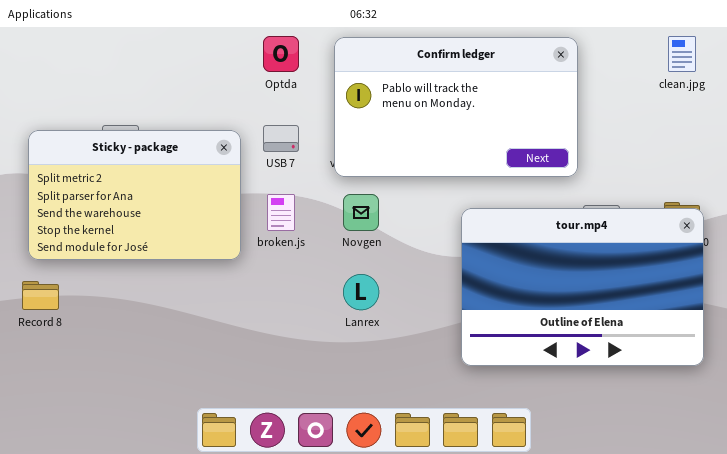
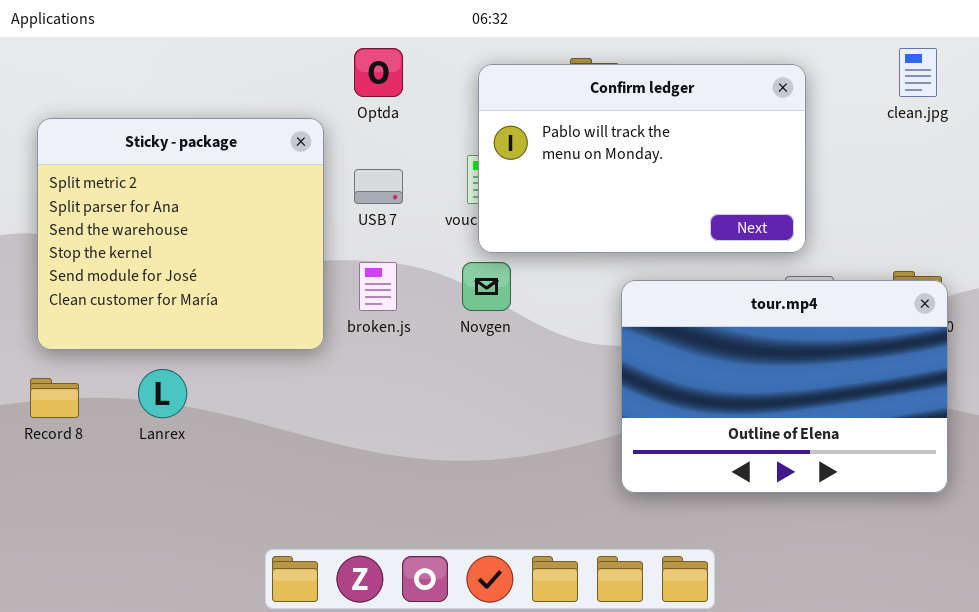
Confirm ledger: [334,37,578,177] -> [478,64,806,253], moved
Sticky - package: [28,130,241,260] -> [37,118,324,350], resized
Lanrex: [343,274,379,310] -> [138,369,187,418], moved

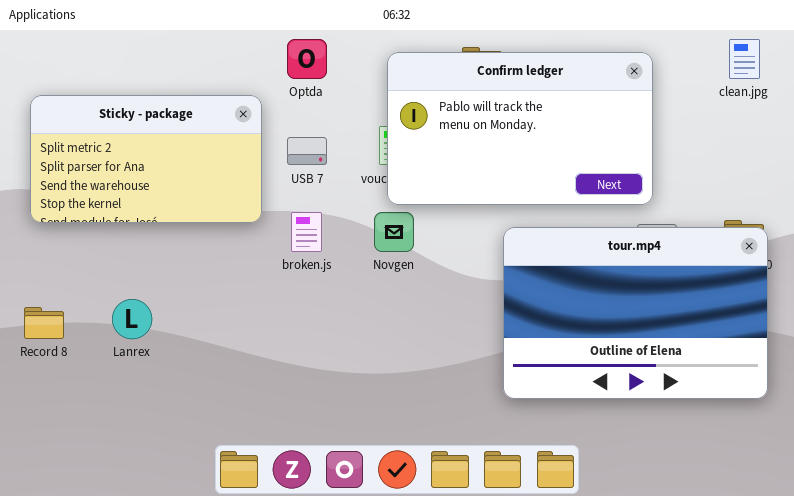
Sticky - package: [37,118,324,350] -> [30,95,262,223], resized

